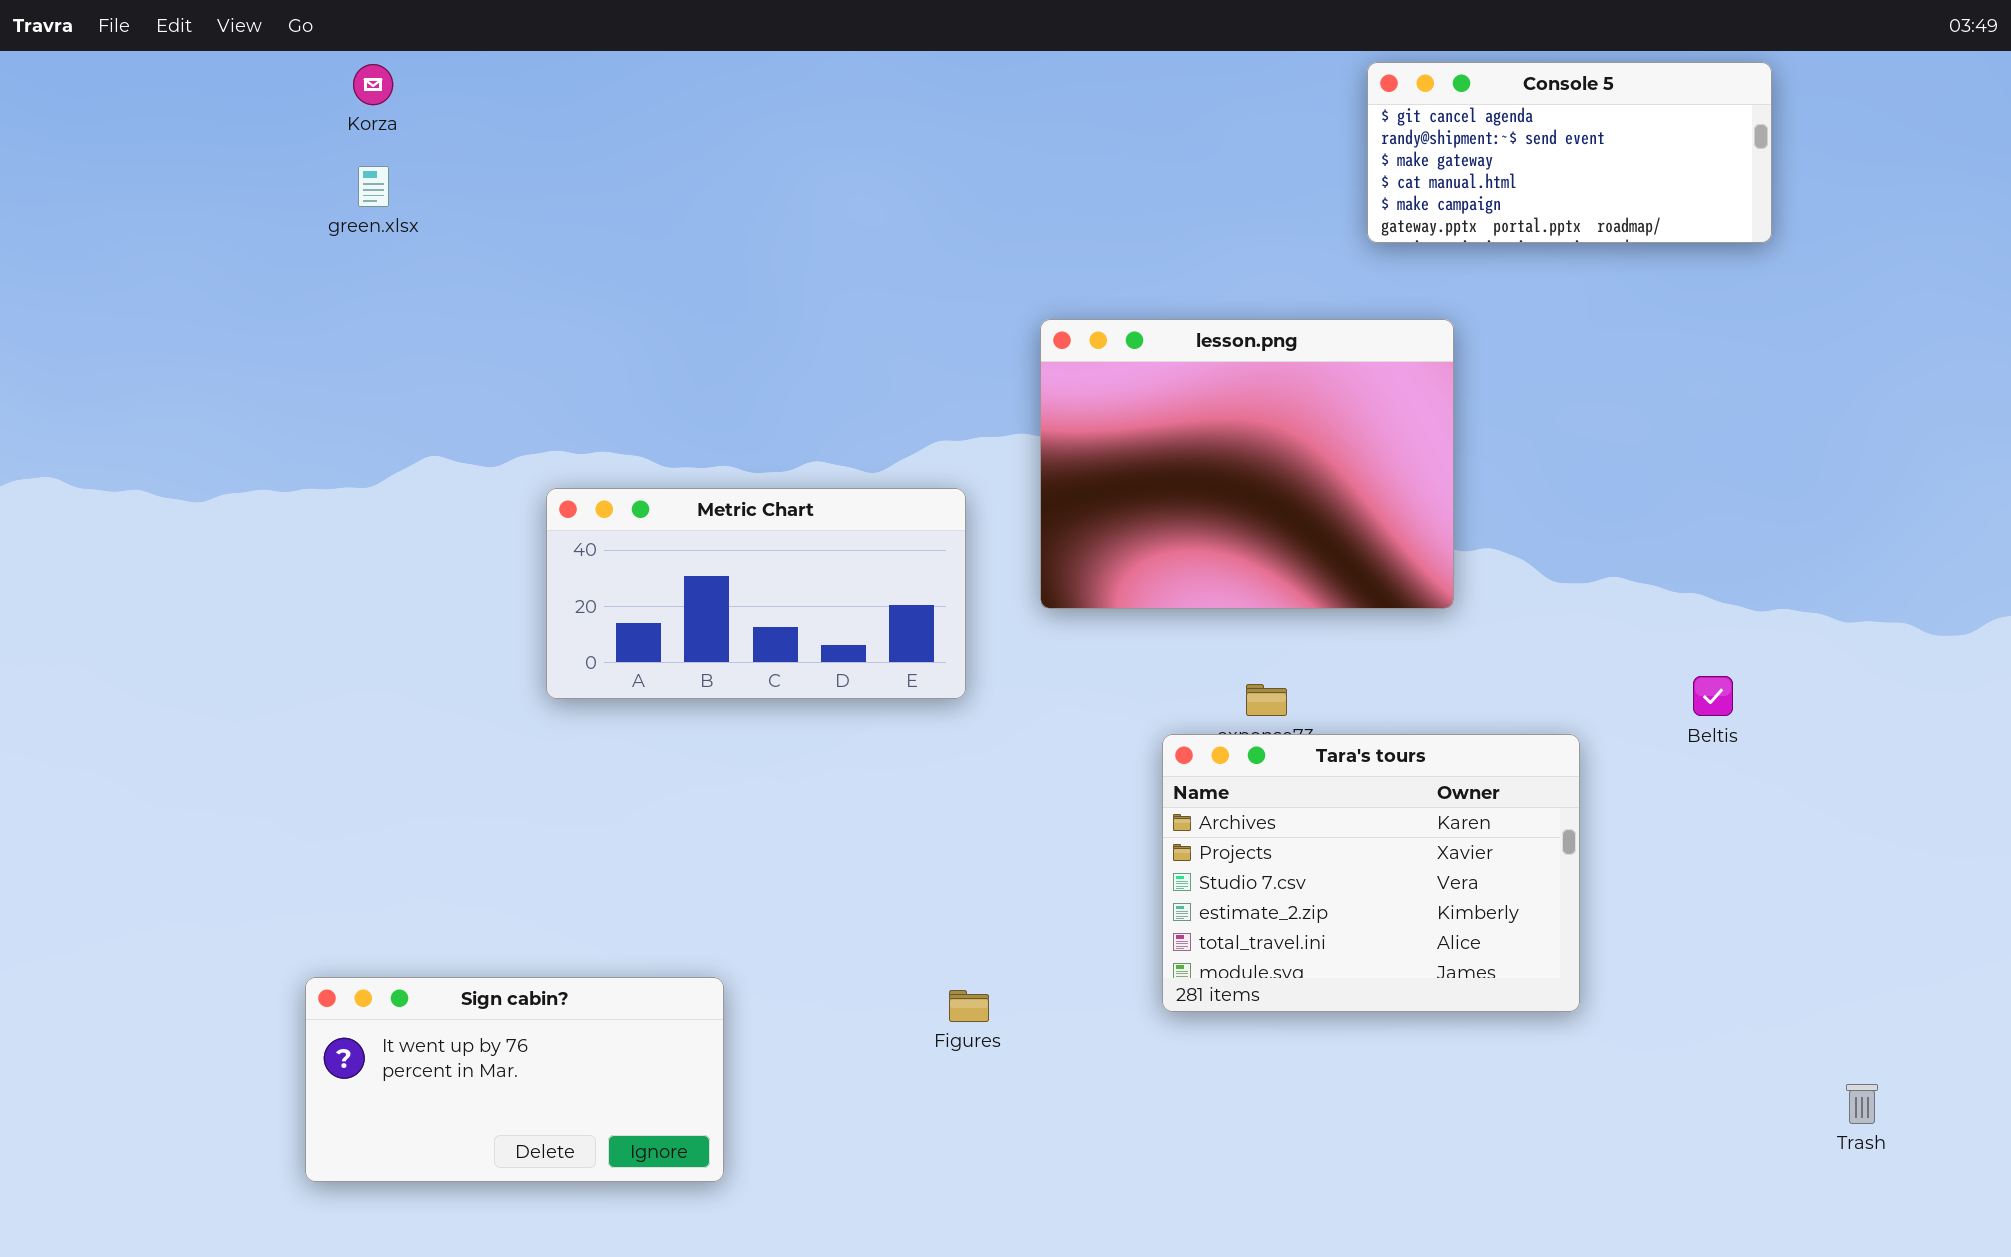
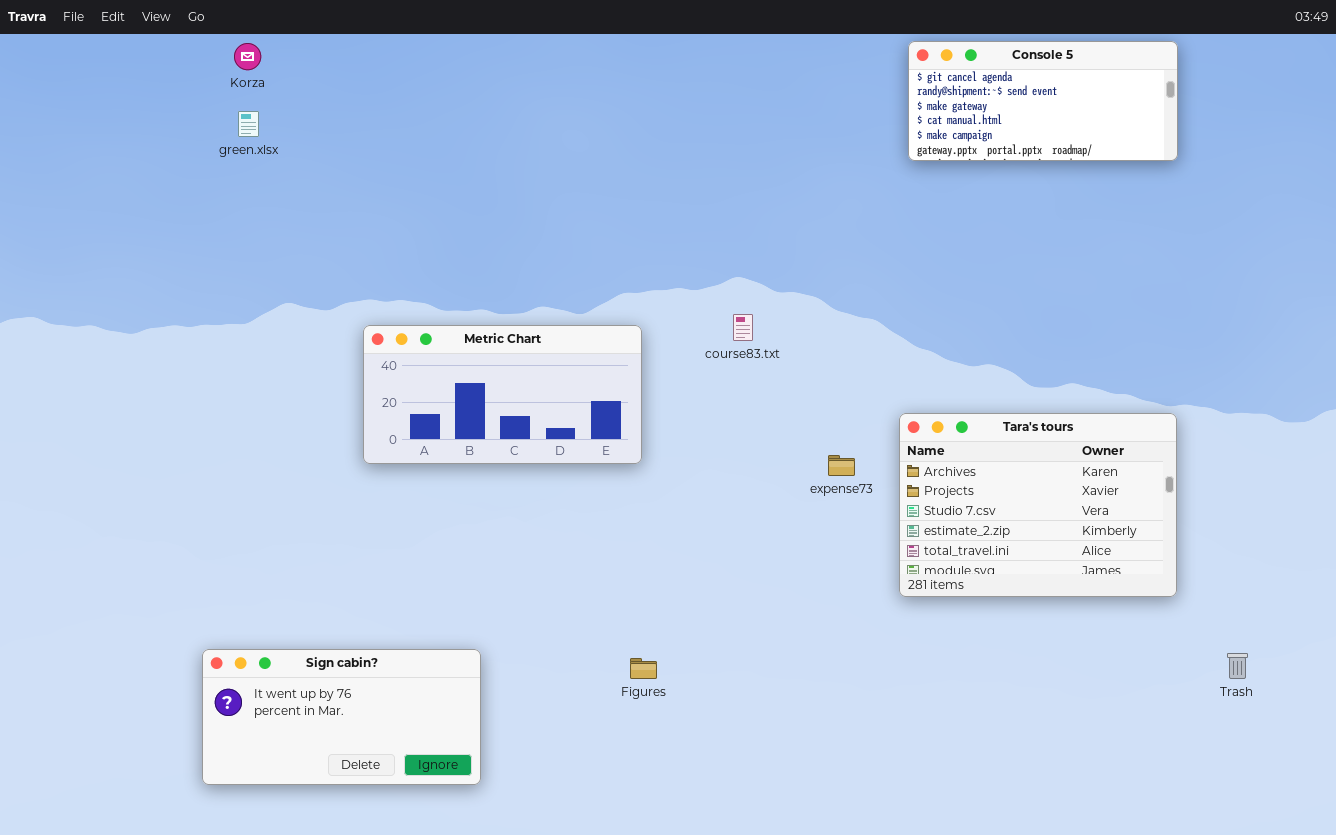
lesson.png: [1040,319,1454,609] -> none, closed
Tara's tours: [1162,734,1580,1012] -> [899,413,1177,597], moved
Trash: [1846,1084,1878,1124] -> [1227,653,1248,679], moved

